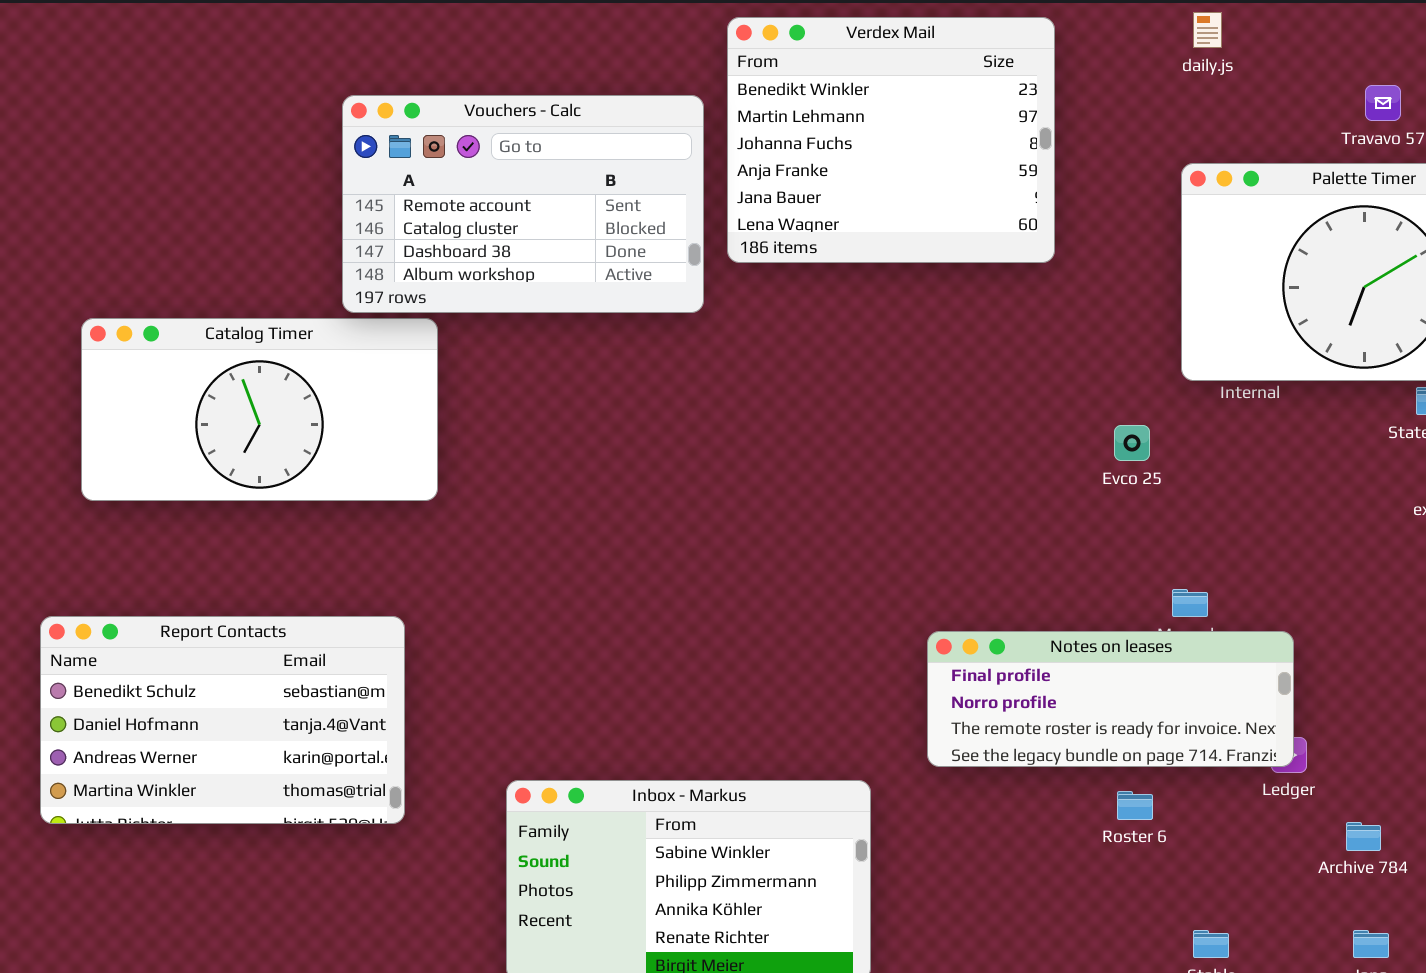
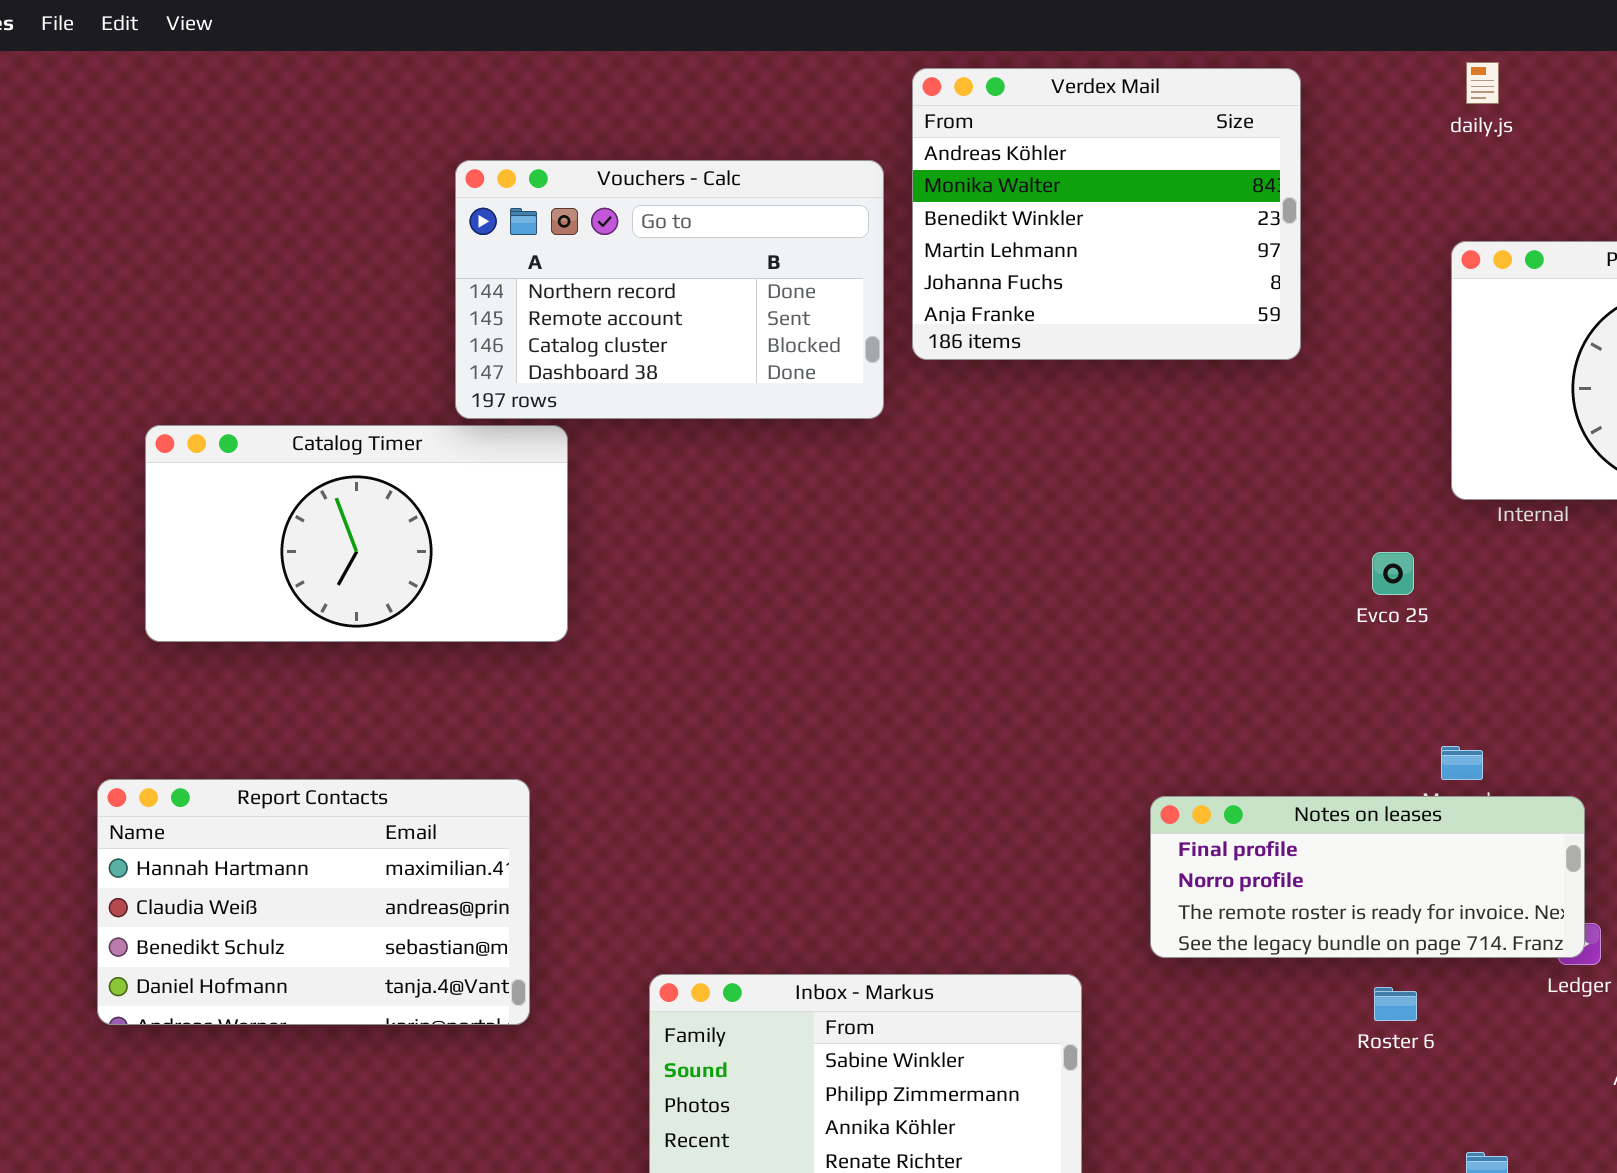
Verdex Mail: [727,17,1055,263] -> [912,68,1301,360], scrolled up 2 rows
Vouchers - Calc: [342,95,704,313] -> [455,160,884,419], scrolled up 1 row
Report Contacts: [40,616,405,824] -> [97,779,530,1025], scrolled up 2 rows

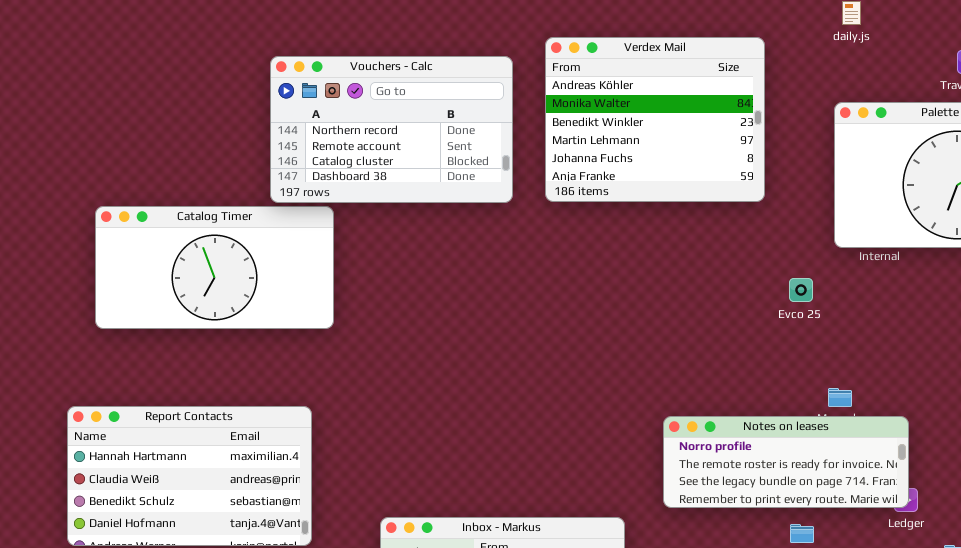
Verdex Mail: [912,68,1301,360] -> [545,37,765,202], moved
Notes on leases: [1150,796,1585,958] -> [663,416,909,508], scrolled down 1 row

